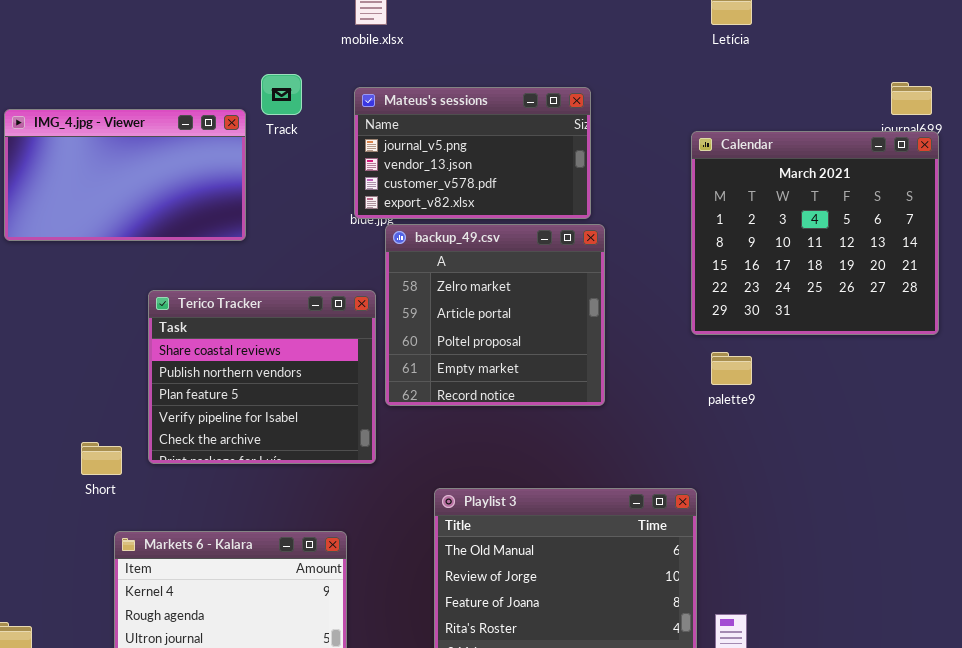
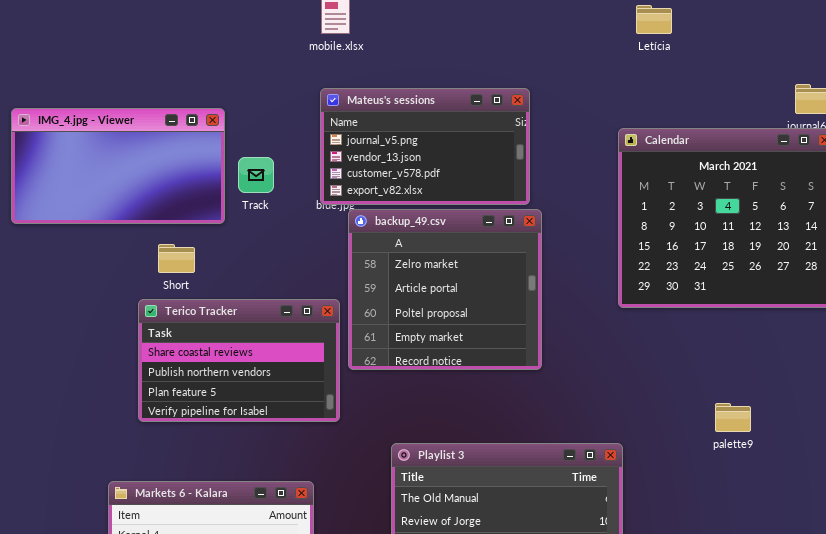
Track: [261,74,302,115] -> [238,157,274,193], moved
Terico Tracker: [148,290,376,464] -> [138,299,340,422], resized
palette9: [711,352,752,385] -> [715,403,751,432], moved
Short: [81,442,122,475] -> [158,244,195,273], moved

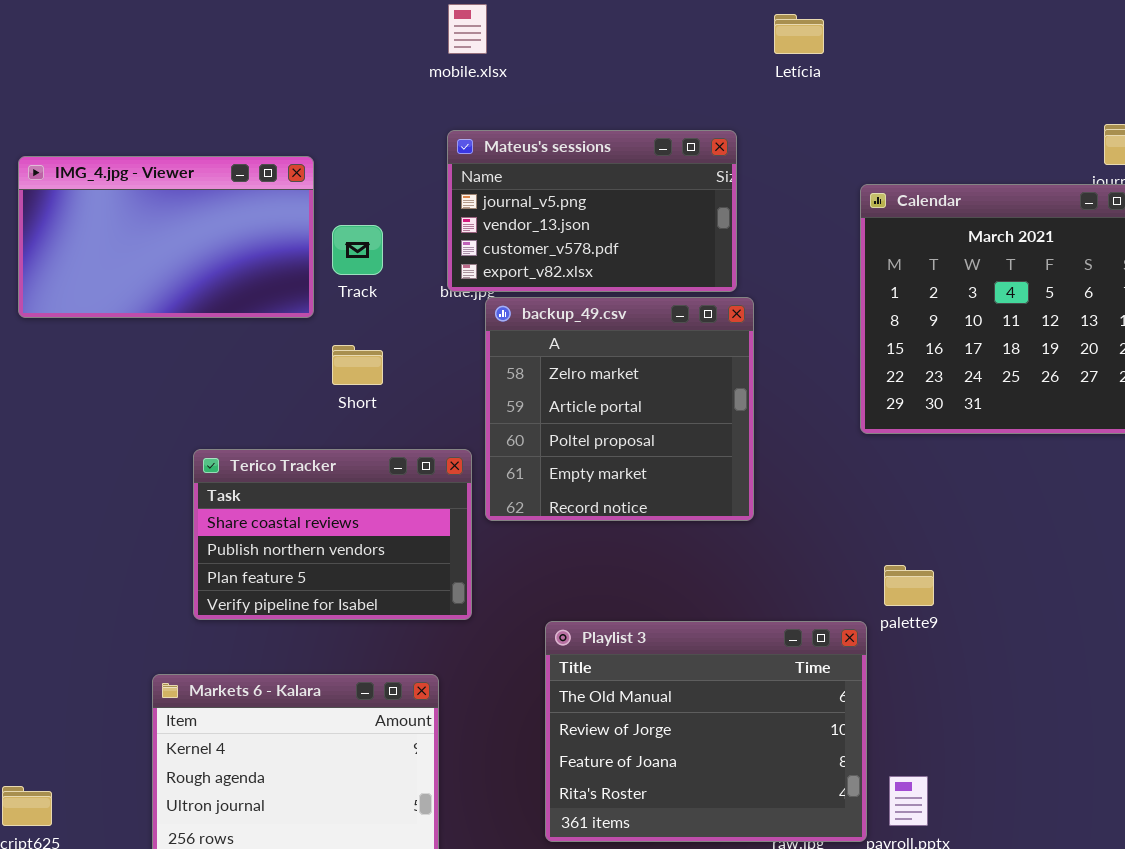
Letícia: [636,5,672,34] -> [774,14,824,54], moved
Short: [158,244,195,273] -> [332,345,383,385], moved
Terico Tracker: [138,299,340,422] -> [193,449,472,620], moved
palette9: [715,403,751,432] -> [884,565,934,606], moved

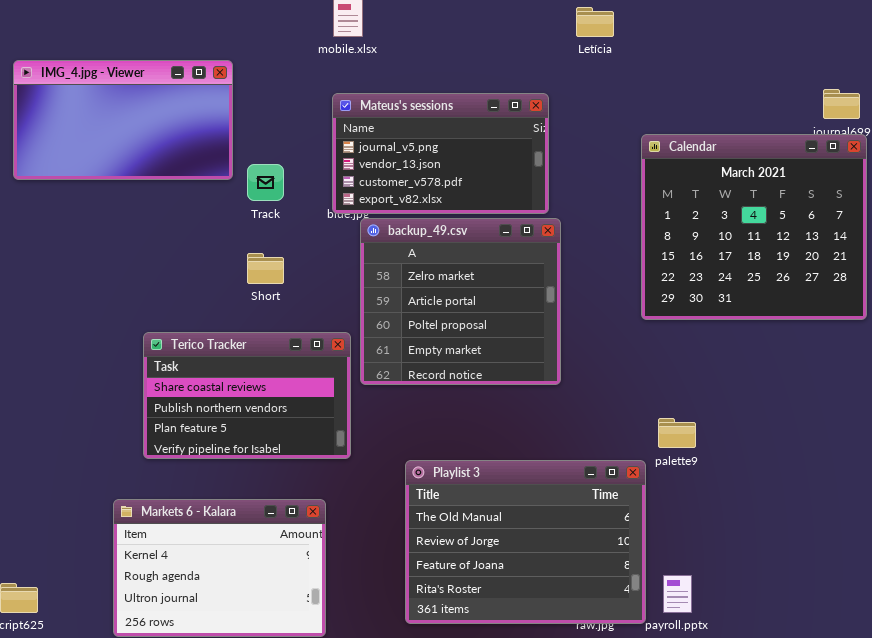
IMG_4.jpg - Viewer: [18,156,314,318] -> [13,60,233,180], moved

